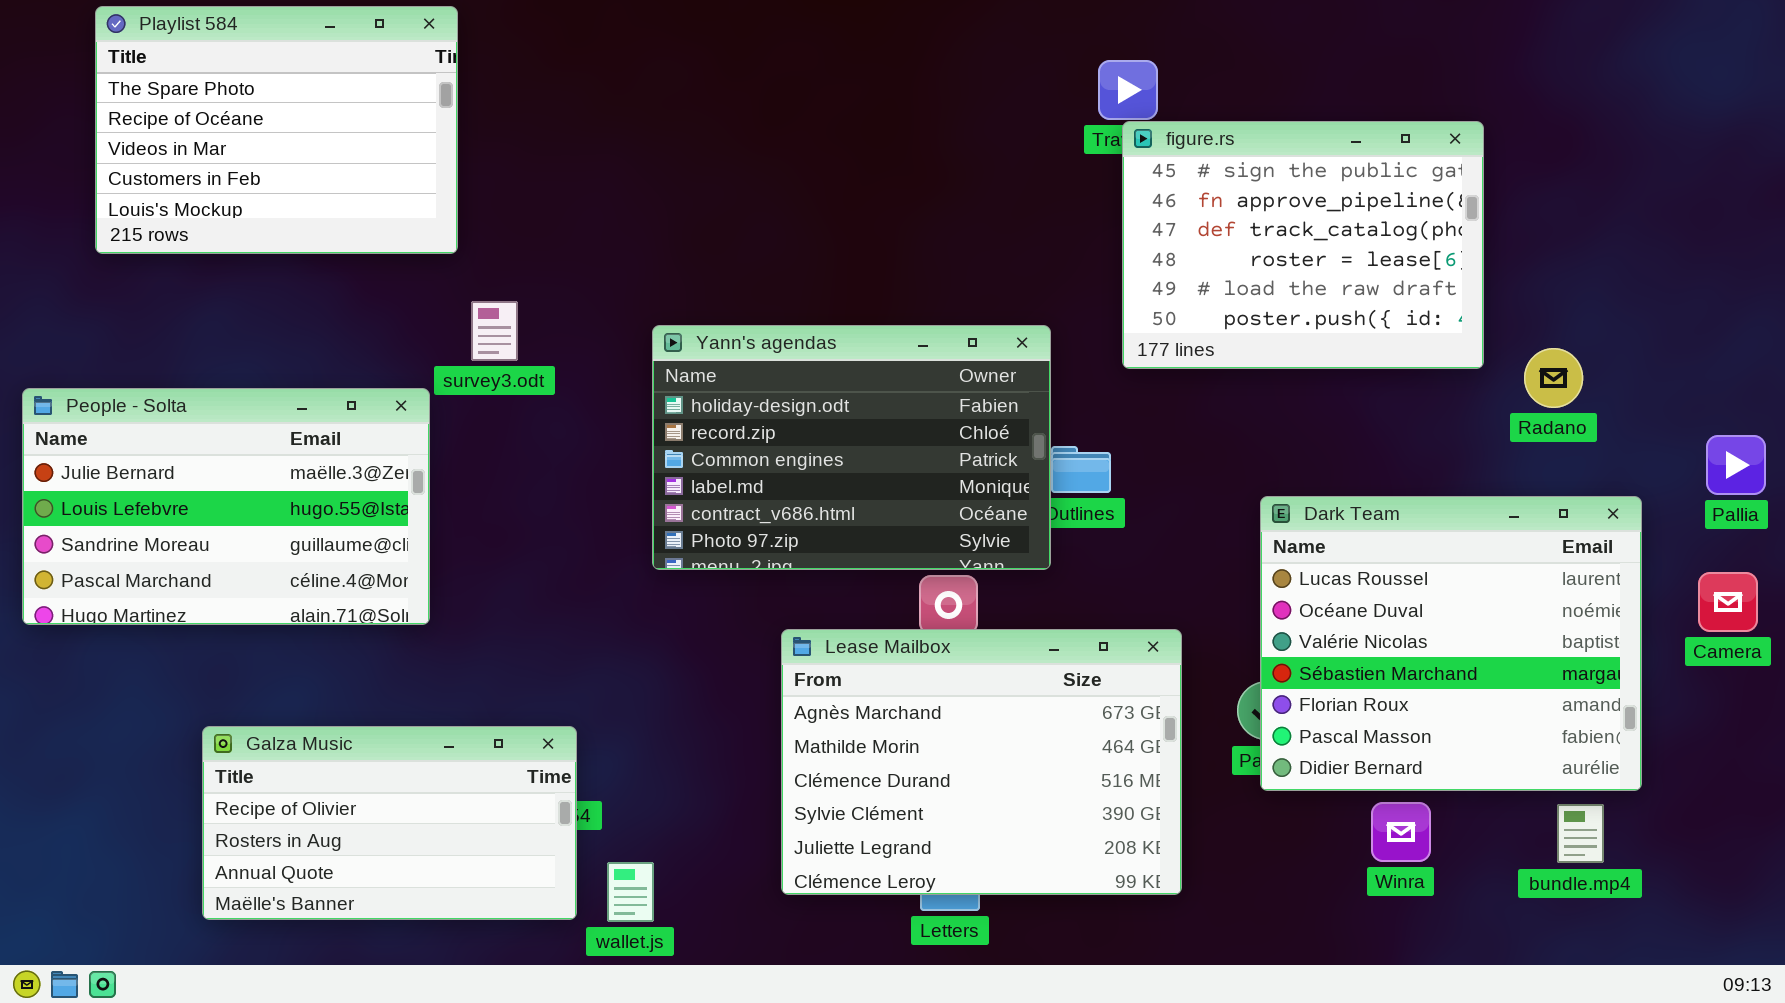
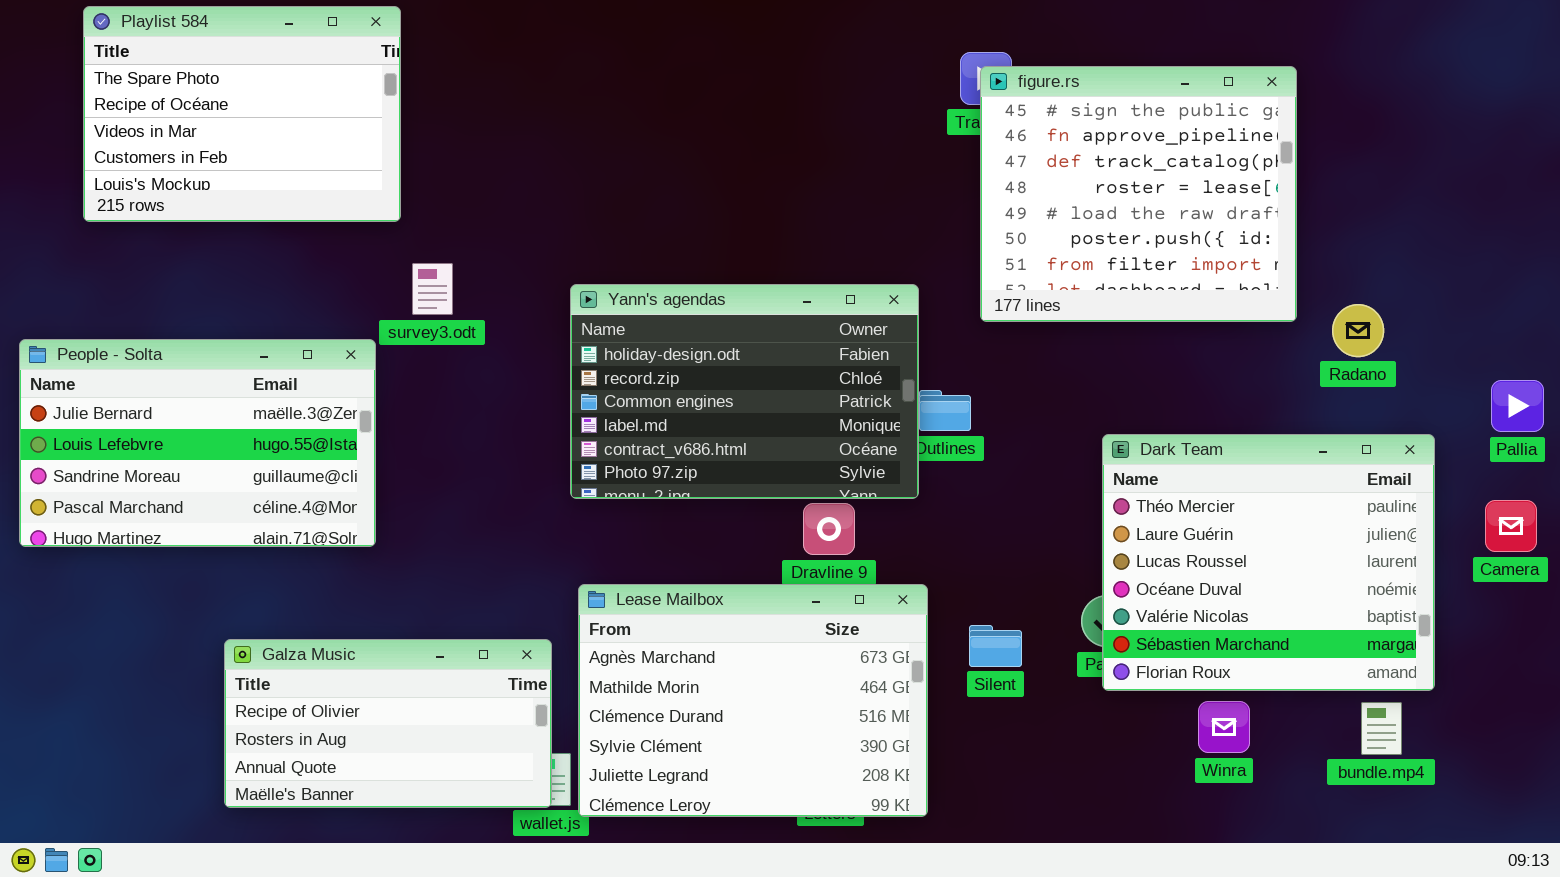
figure.rs: [1122,121,1484,369] -> [980,66,1297,322], resized
Dark Team: [1260,496,1642,791] -> [1102,434,1435,691], scrolled up 2 rows
Lease Mailbox: [781,629,1182,895] -> [578,584,928,817], moved
Galza Music: [202,726,577,920] -> [224,639,552,808], moved

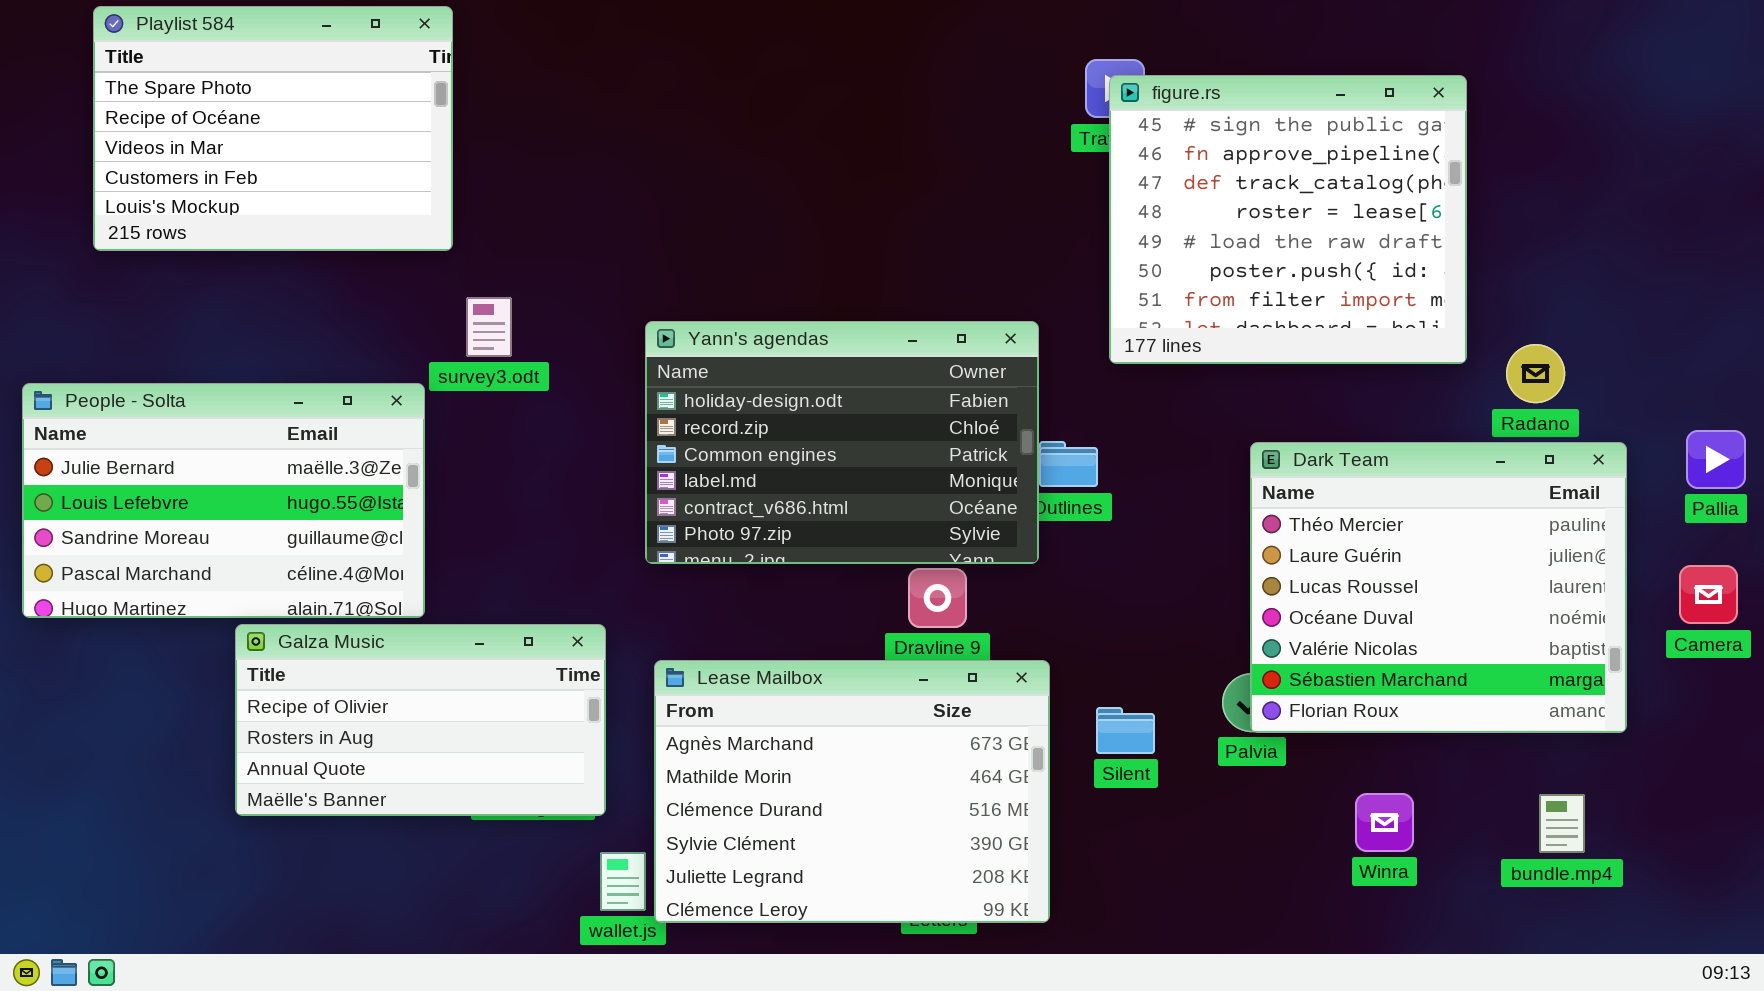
Dark Team: [1102,434,1435,691] -> [1250,442,1627,733], moved
Galza Music: [224,639,552,808] -> [235,624,606,816], moved

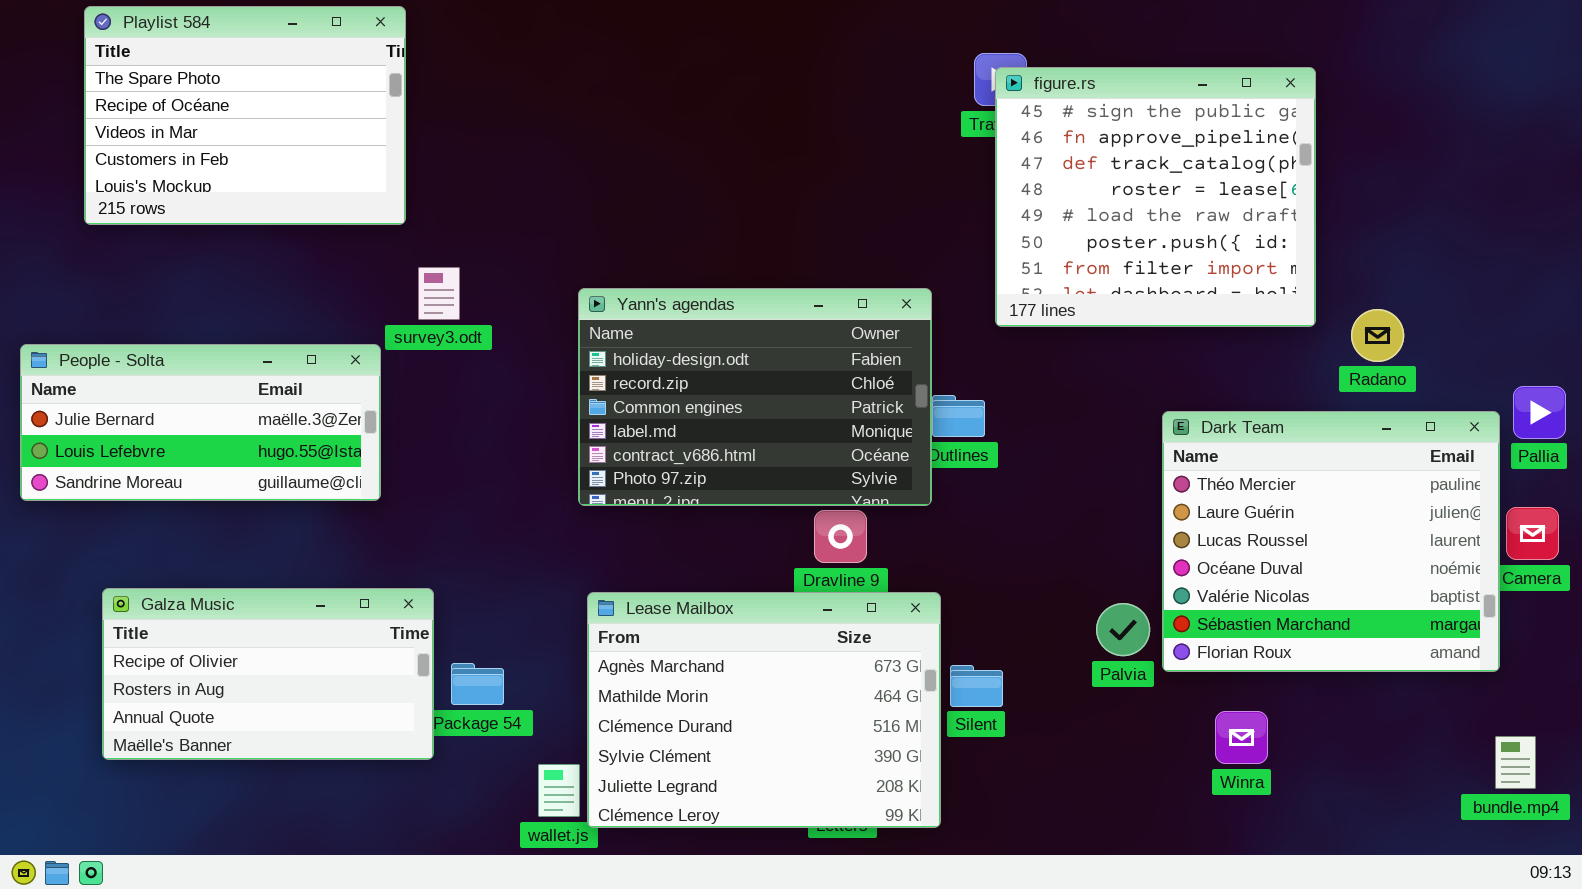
People - Solta: [22,383,425,618] -> [20,344,381,501], resized
Dark Team: [1250,442,1627,733] -> [1162,411,1500,672], moved
Galza Music: [235,624,606,816] -> [102,588,434,760], moved
Silent: [1096,707,1155,754] -> [950,665,1003,707], moved
bundle.mp4: [1539,794,1585,853] -> [1495,736,1536,789], moved

